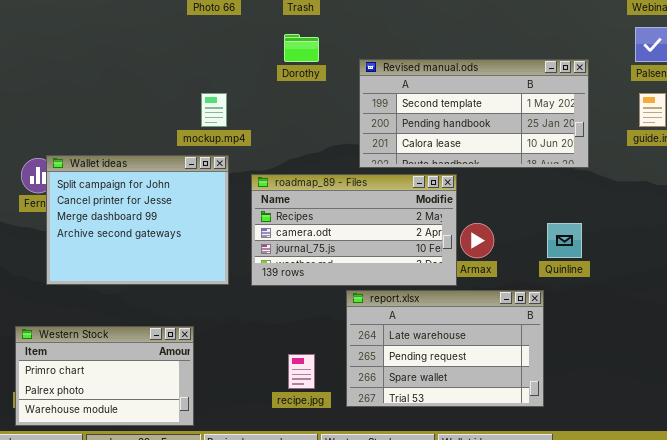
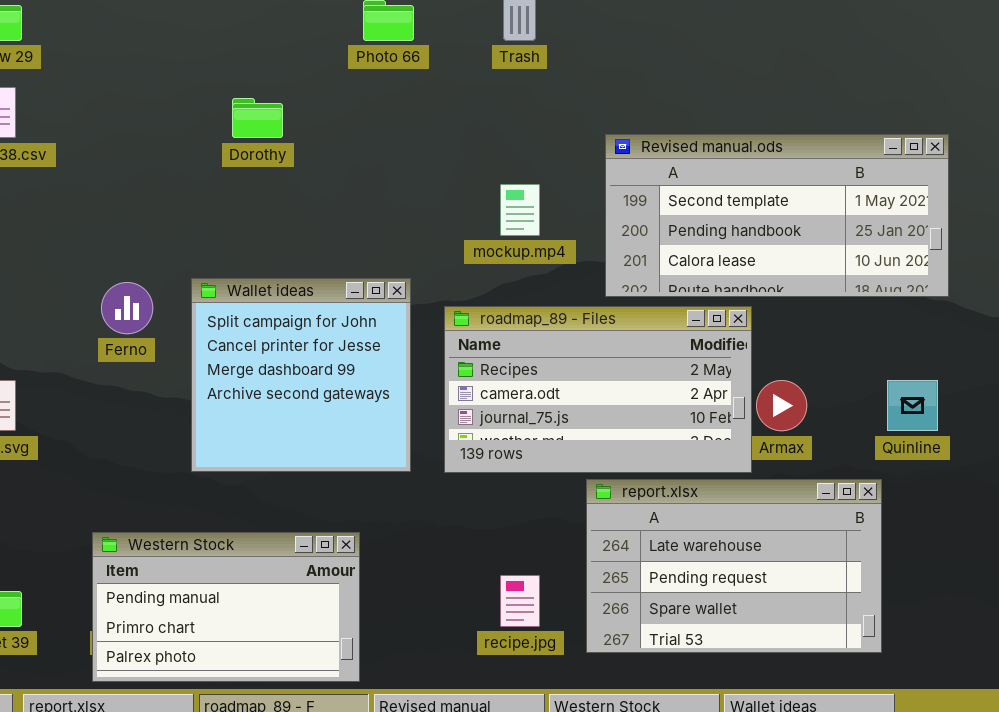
Dorothy: [284,34,319,62] -> [232,98,283,138], moved
mockup.mp4: [201,93,227,127] -> [500,184,540,236], moved
Wallet ideas: [46,155,229,285] -> [191,278,411,472], resized
Western Stock: [15,326,194,426] -> [92,532,360,682], scrolled up 1 row

